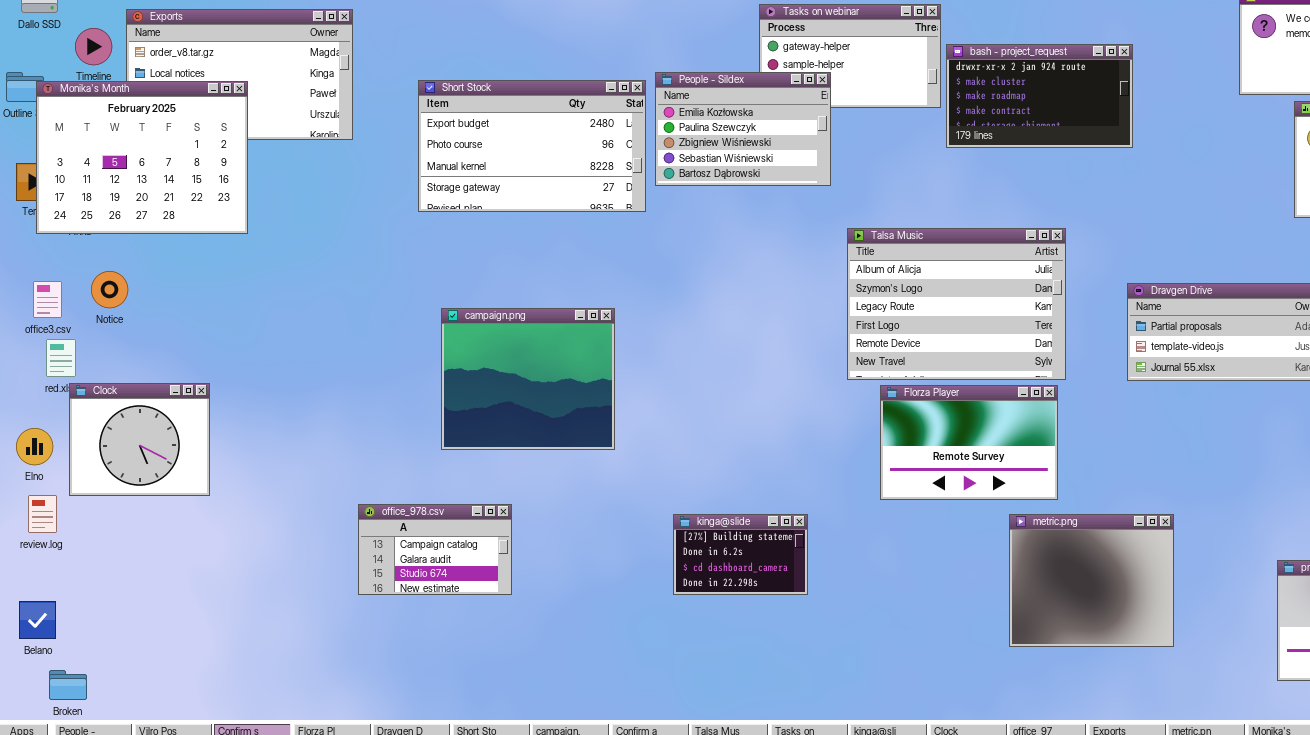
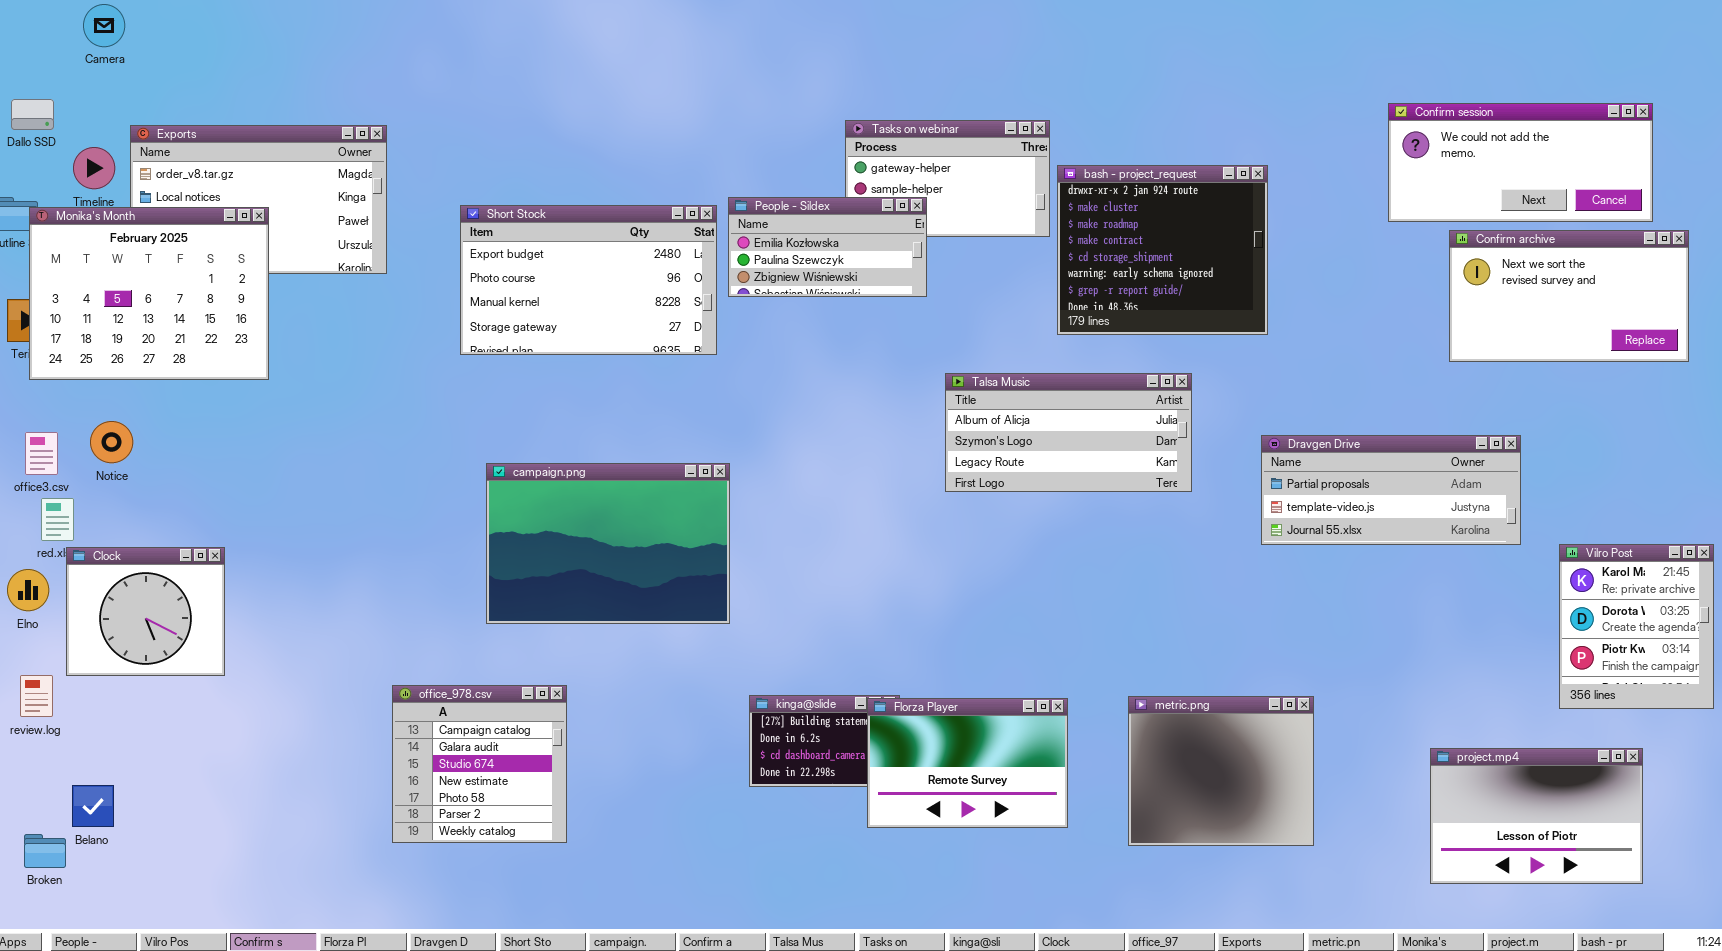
bash - project_request: [946,44,1133,148] -> [1057,165,1268,335], resized
People - Sildex: [655,72,831,186] -> [728,197,927,297], resized
Talsa Music: [847,228,1066,380] -> [945,373,1192,492], resized
campaign.png: [441,308,615,450] -> [486,463,730,624], resized
Florza Player: [880,385,1058,500] -> [867,698,1068,828], moved
Elno: [16,428,53,465] -> [7,569,49,611], moved
office_978.csv: [358,504,512,595] -> [392,685,567,843], resized
Belano: [19,601,56,639] -> [72,785,114,827], moved
Broken: [49,670,87,700] -> [24,834,66,868], moved

